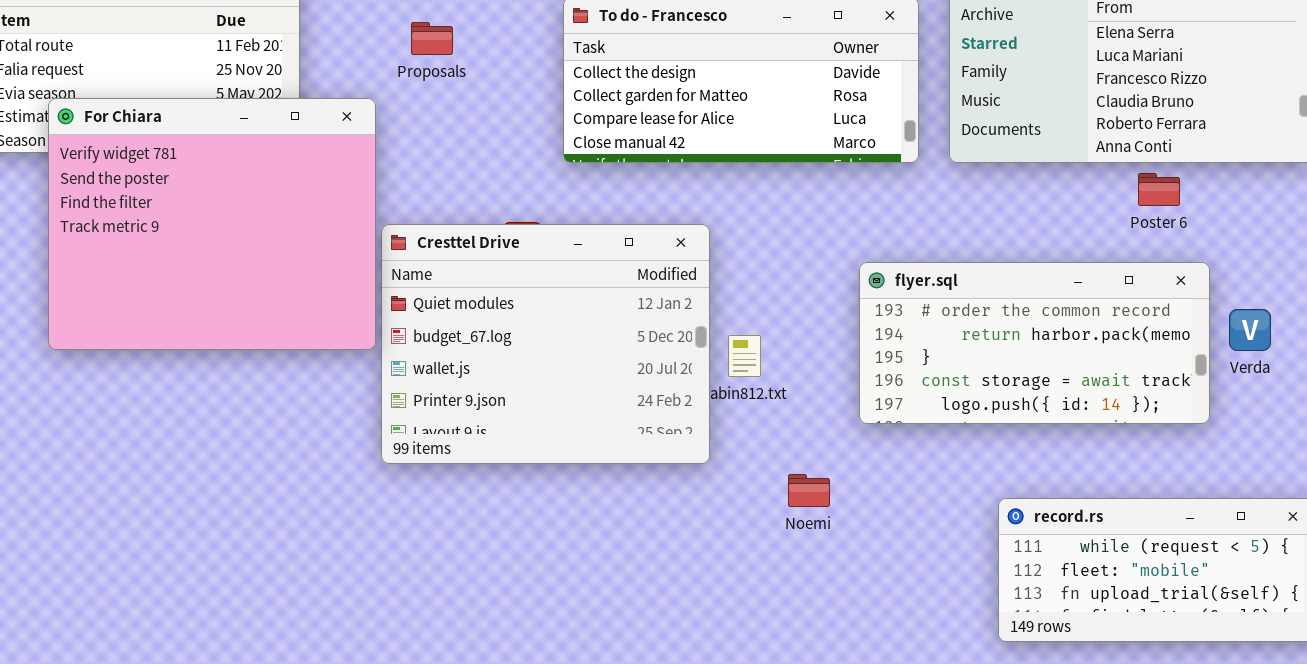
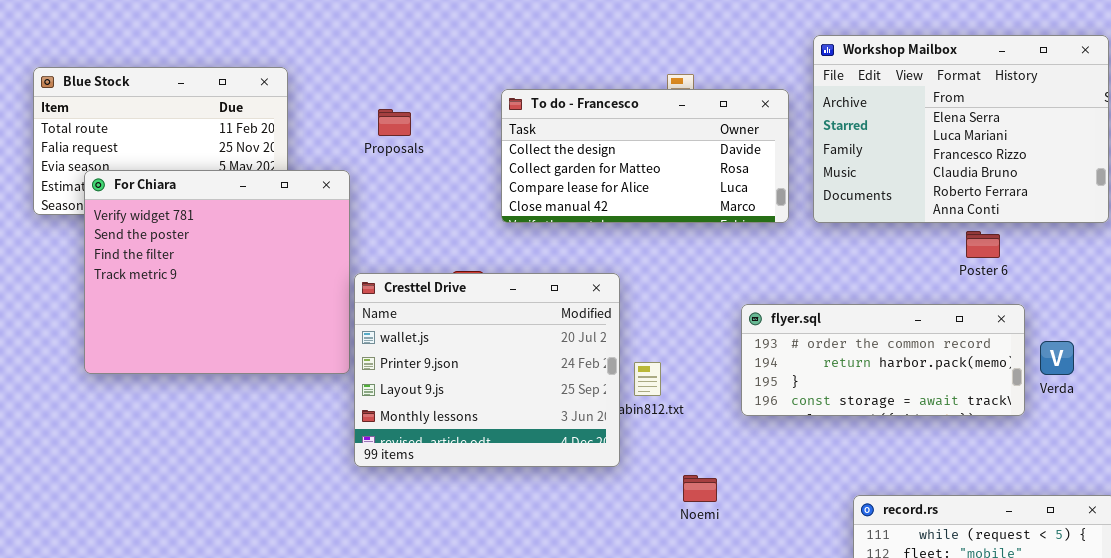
Cresttel Drive: [381,224,710,464] -> [354,273,620,467], scrolled down 2 rows
flyer.sql: [859,262,1210,424] -> [741,304,1025,416], resized

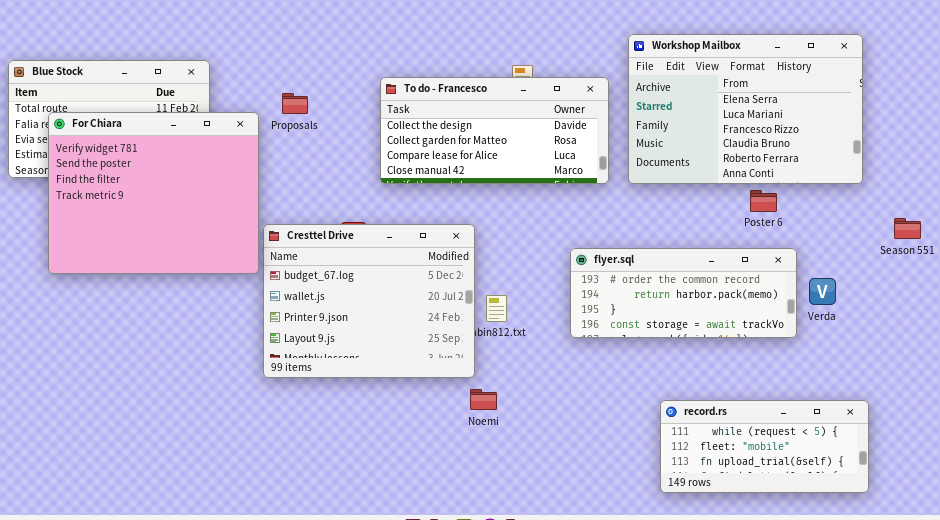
For Chiara: [84,170,350,374] -> [48,112,259,274], moved
Cresttel Drive: [354,273,620,467] -> [263,224,475,378], scrolled up 1 row
Noemi: [683,475,717,502] -> [470,389,497,410], moved

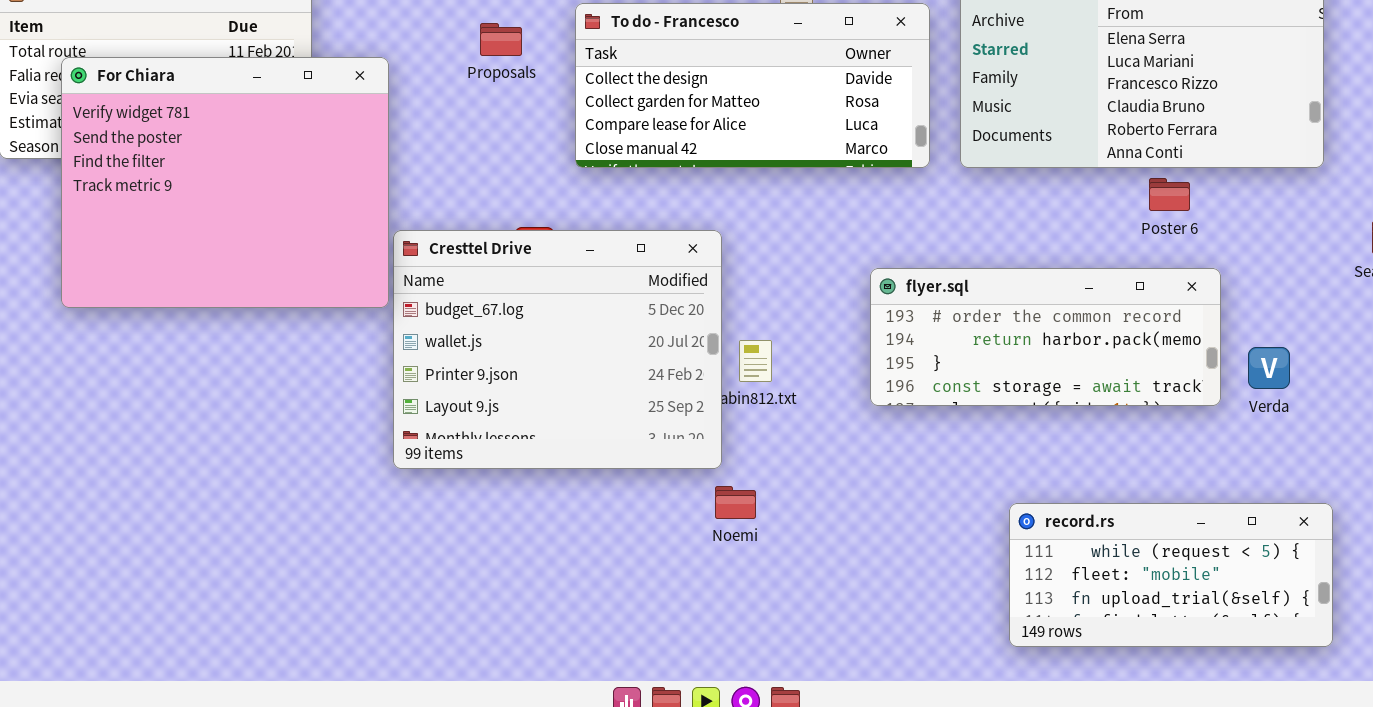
Proposals: [282,93,308,114] -> [480,23,522,56], moved
Verda: [809,278,836,305] -> [1248,347,1290,389], moved

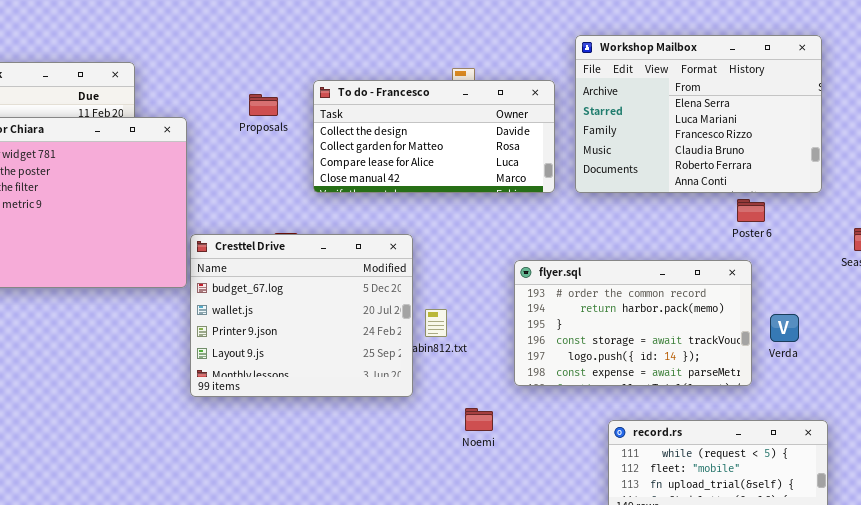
Poster 6: [1149,178,1190,211] -> [737,199,765,222], moved
flyer.sql: [870,268,1221,406] -> [514,260,752,386], resized
Noemi: [715,486,756,519] -> [465,408,493,431], moved

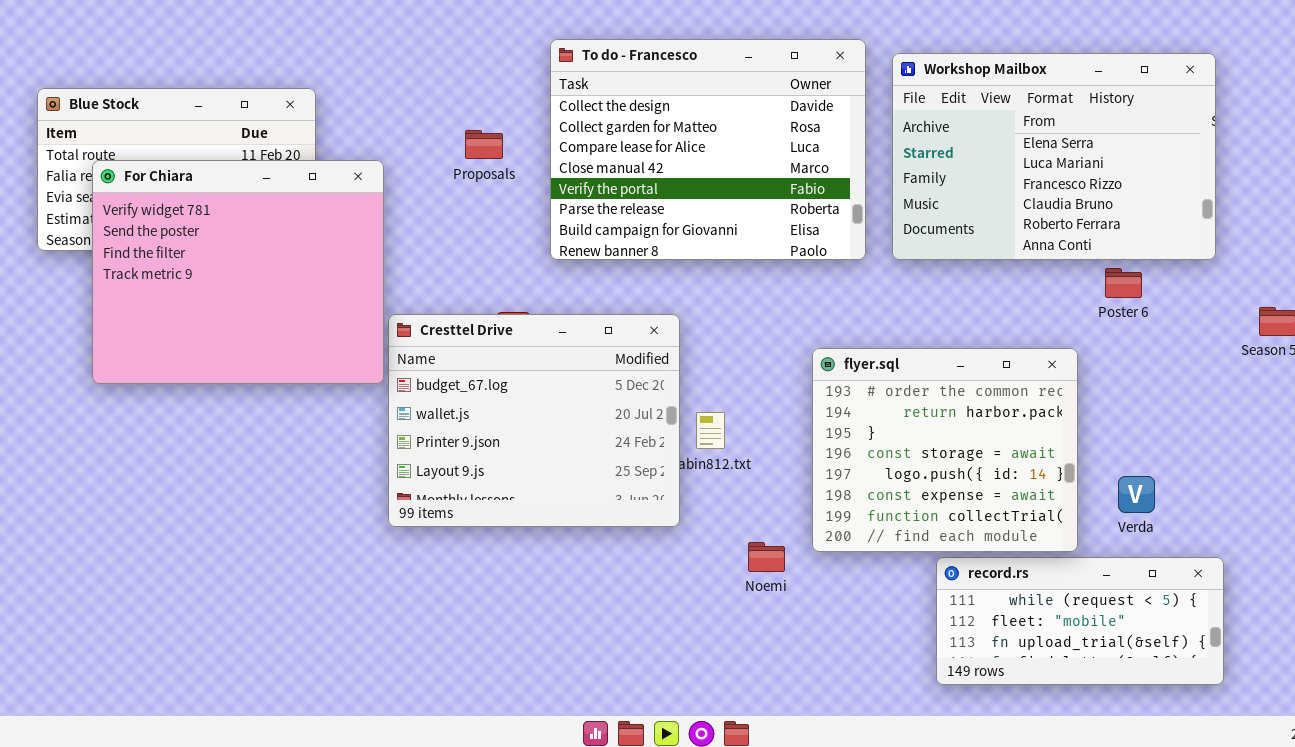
To do - Francesco: [313,80,555,193] -> [550,39,866,260], resized
flyer.sql: [514,260,752,386] -> [812,348,1078,552], resized
Verda: [770,314,799,342] -> [1118,476,1155,513], moved

